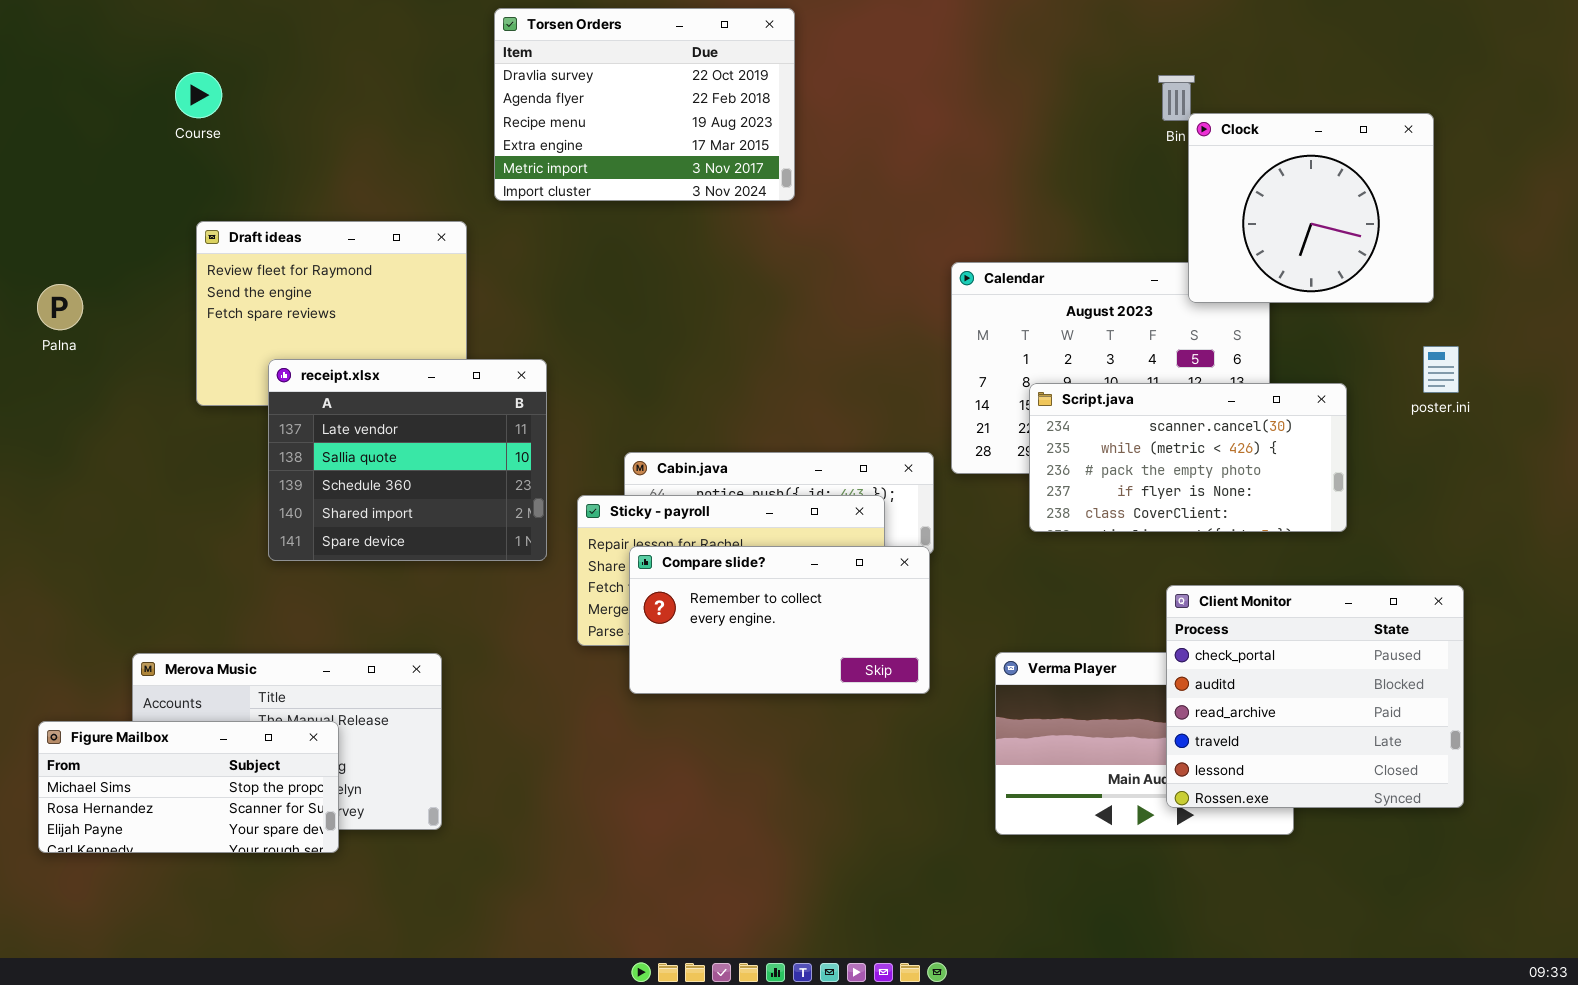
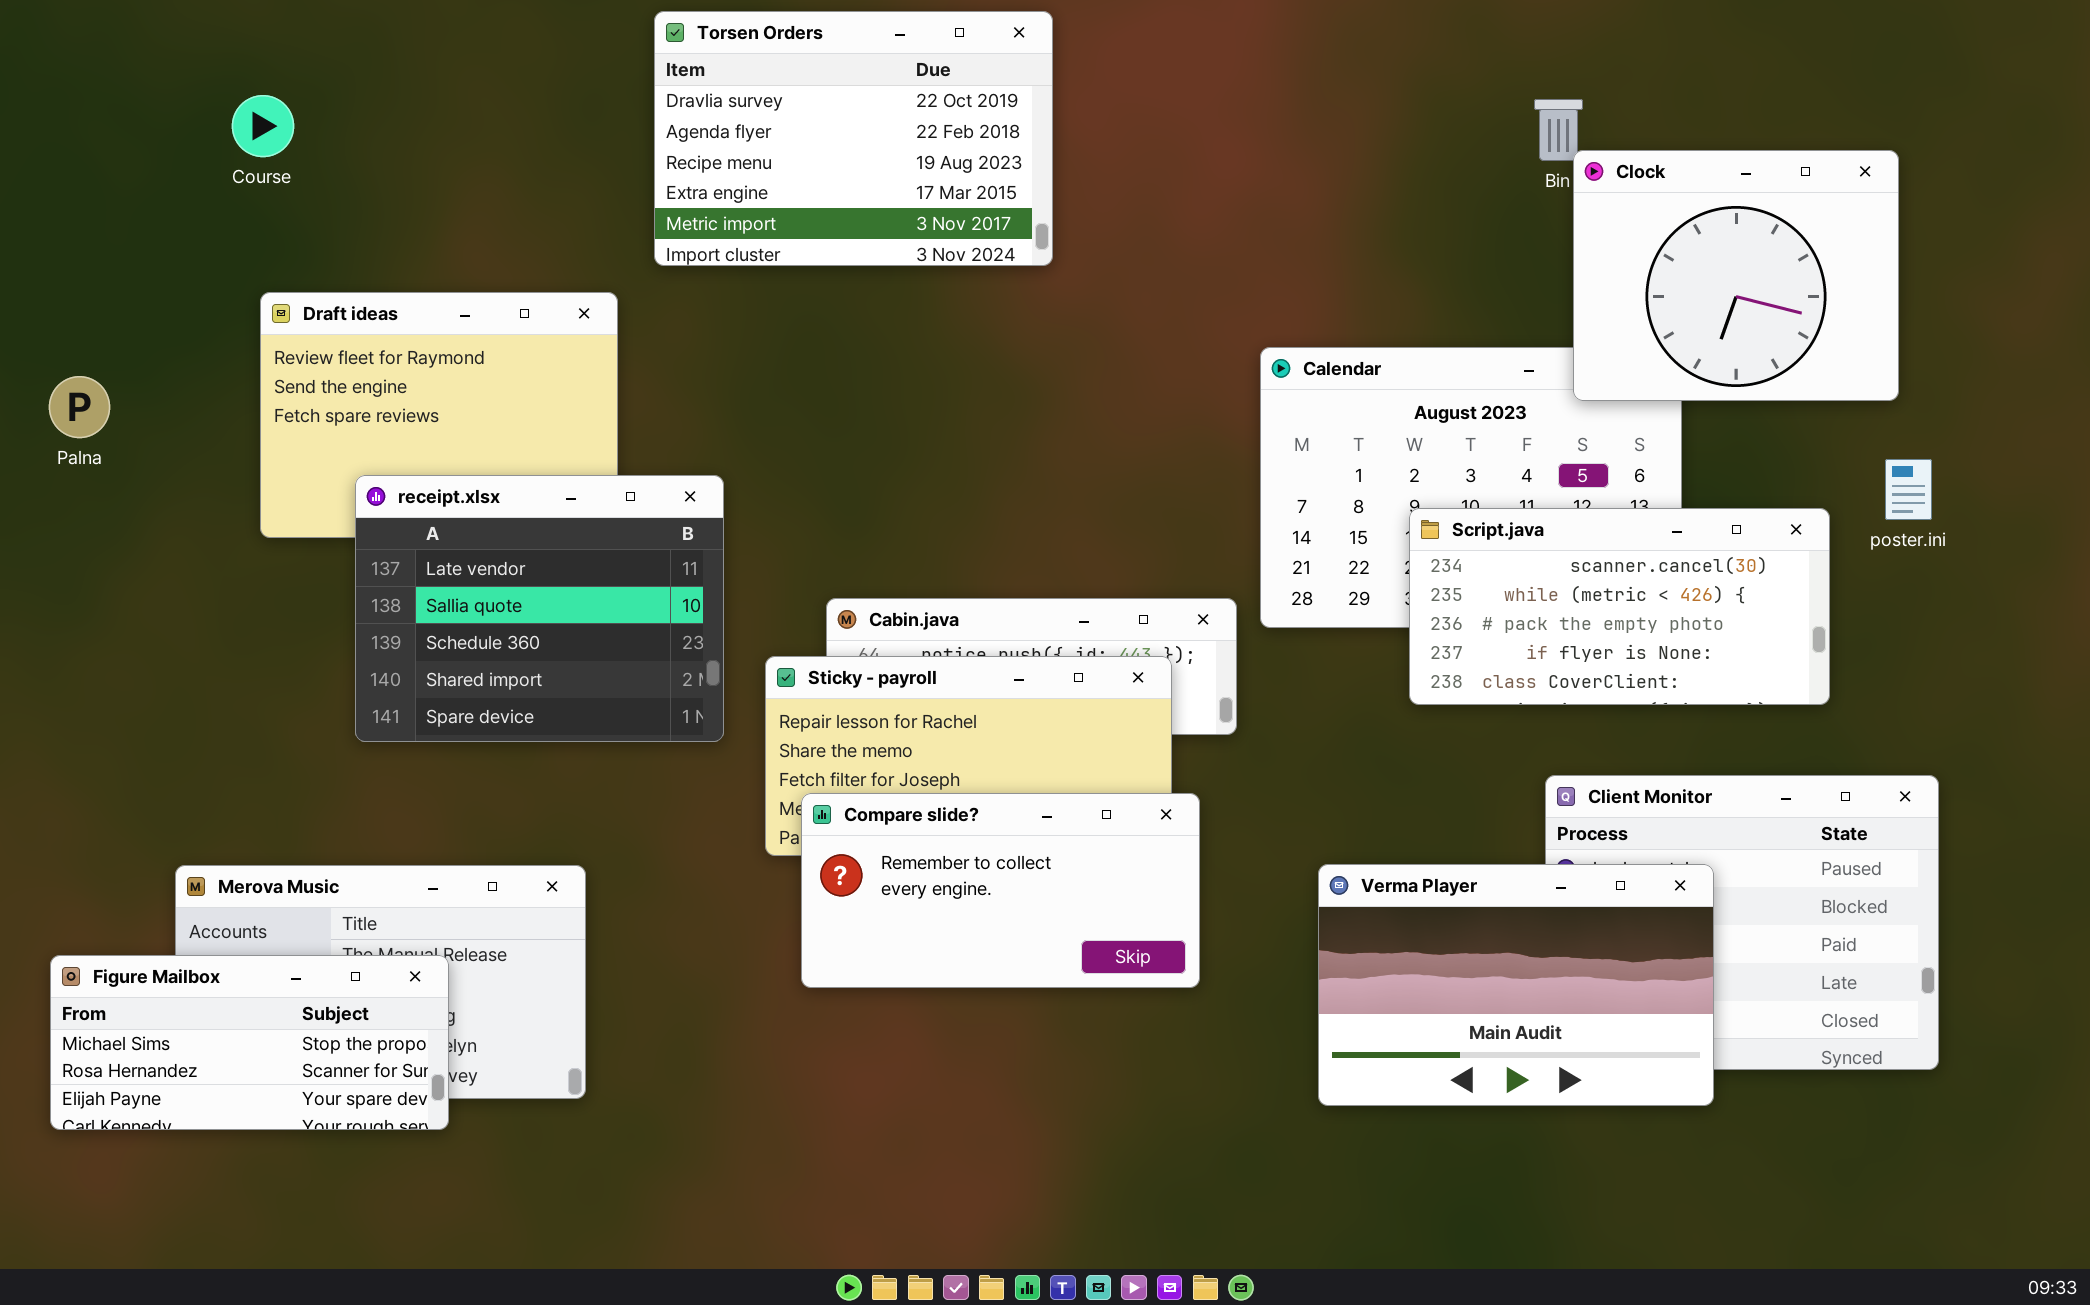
Script.java: [1029,383,1347,532] -> [1409,508,1830,705], moved
Compare slide?: [629,546,930,694] -> [801,793,1200,988], moved
Verma Player: [995,652,1294,835] -> [1318,864,1714,1106], raised

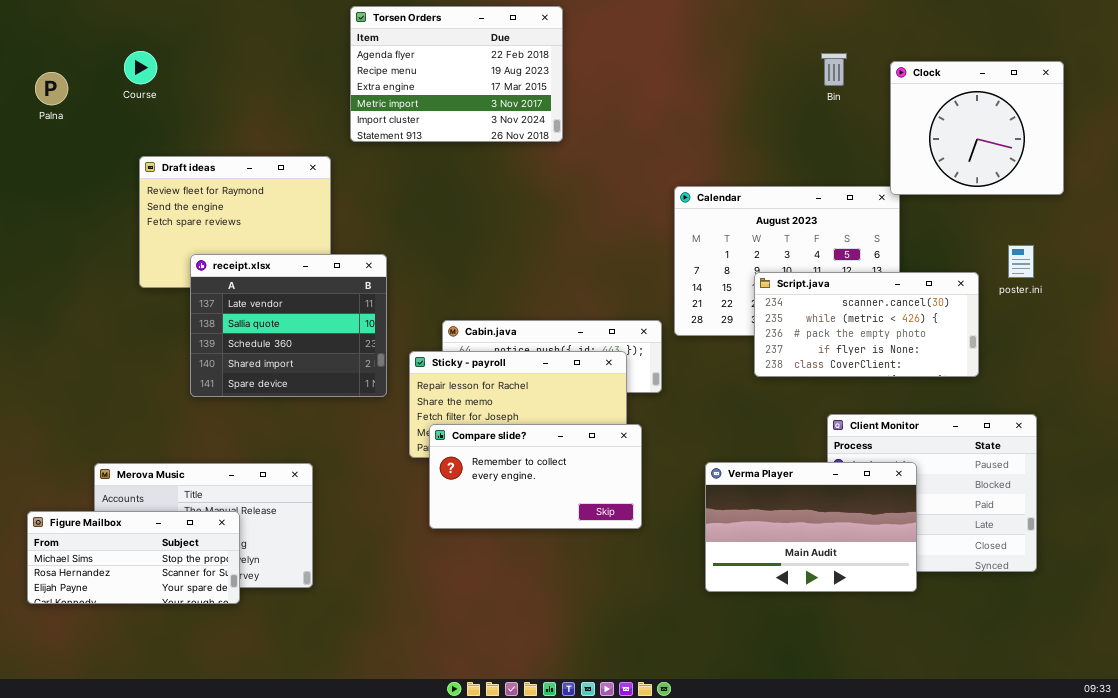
Torsen Orders: [654,11,1053,266] -> [350,6,563,142], scrolled down 1 row
Clock: [1573,150,1899,401] -> [890,61,1064,195], moved
Palna: [49,376,110,438] -> [35,72,68,105], moved

